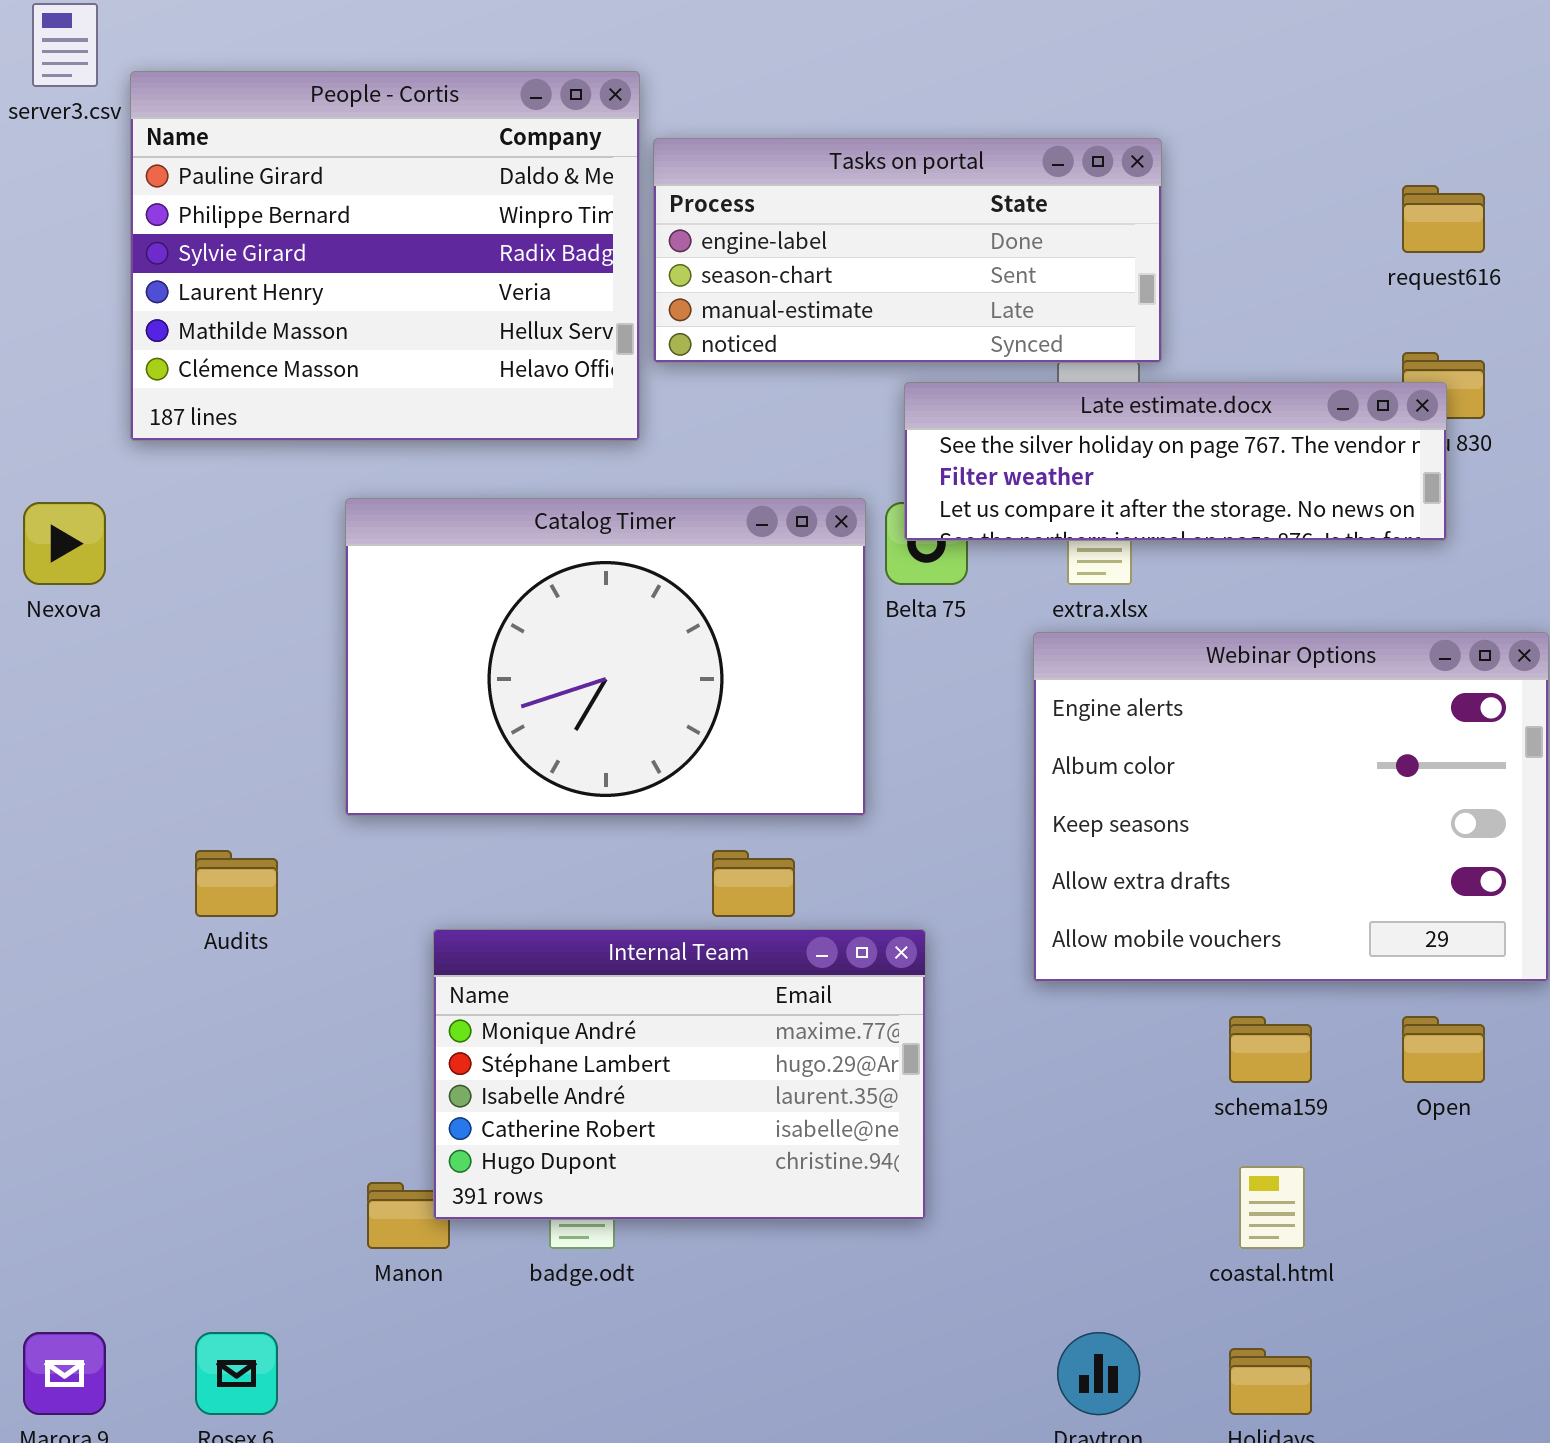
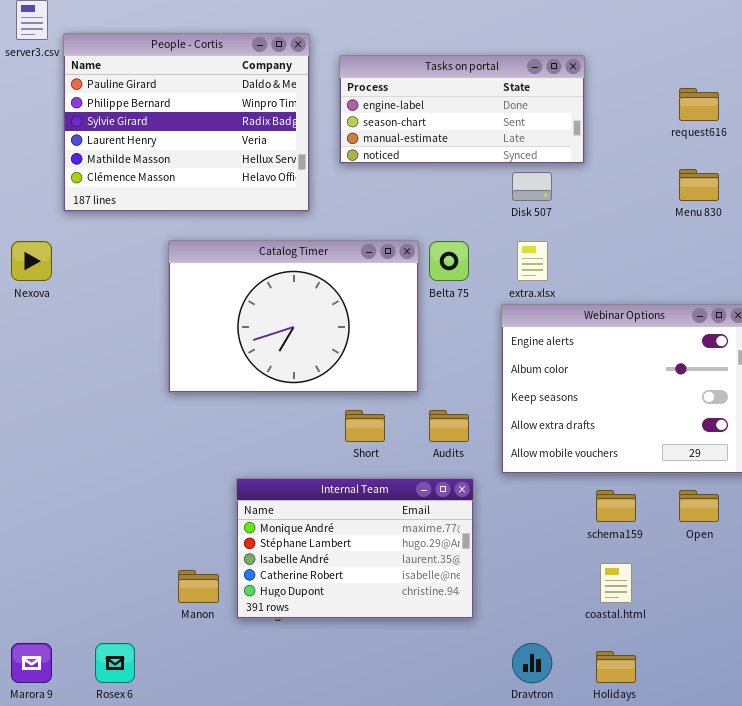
Tasks on portal: [653,138,1162,363] -> [339,55,585,164], moved
Late estimate.docx: [904,382,1447,541] -> none, closed
Audits: [195,850,278,917] -> [429,410,469,442], moved
Internal Team: [433,929,926,1220] -> [236,478,474,619], moved

